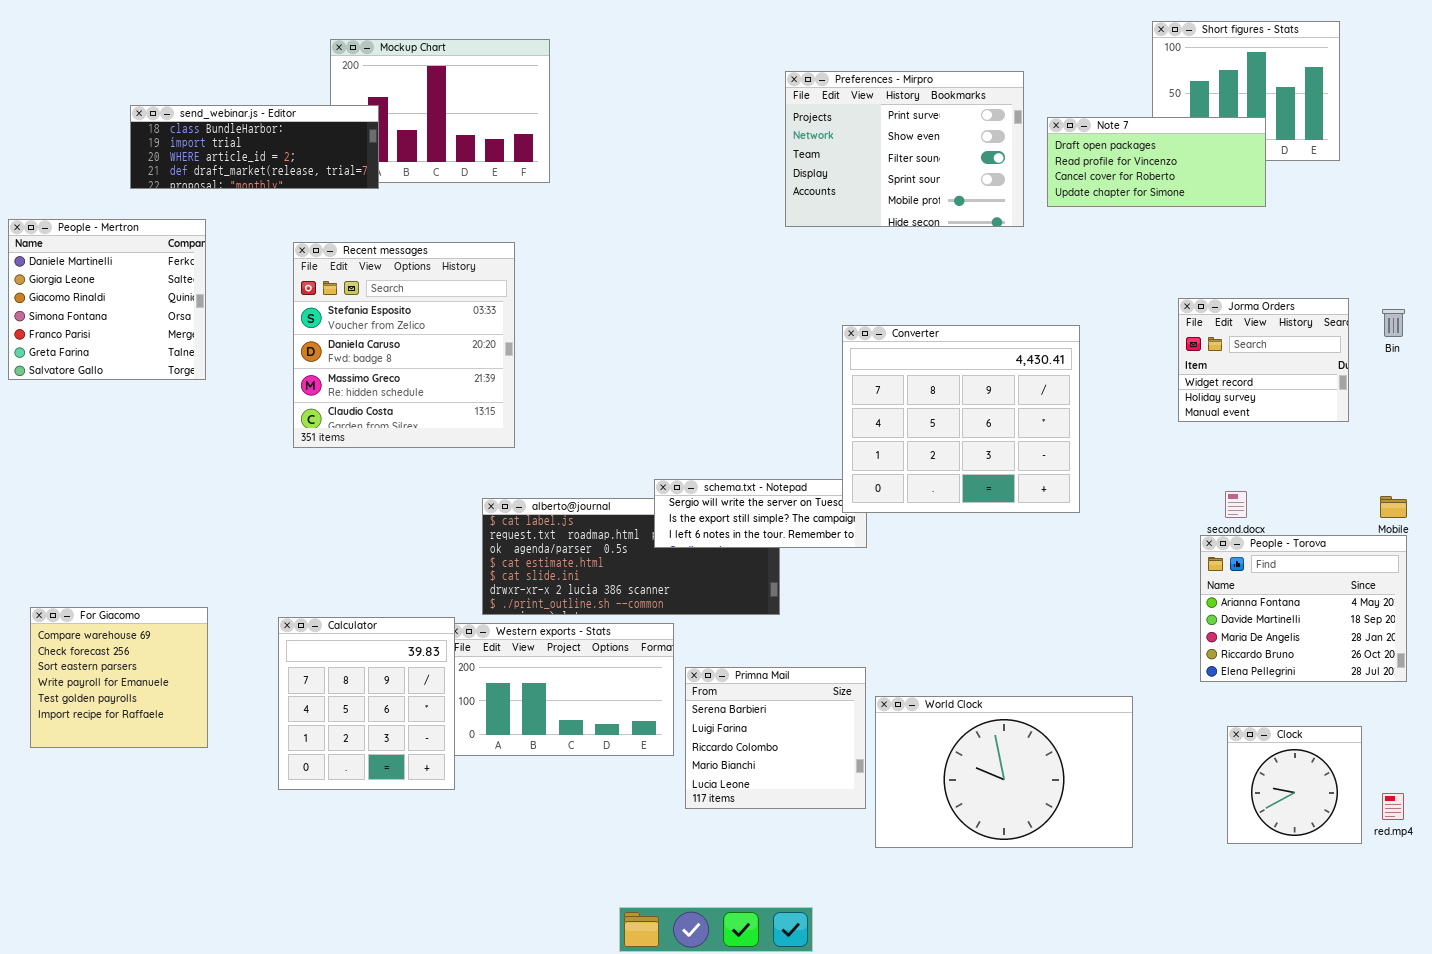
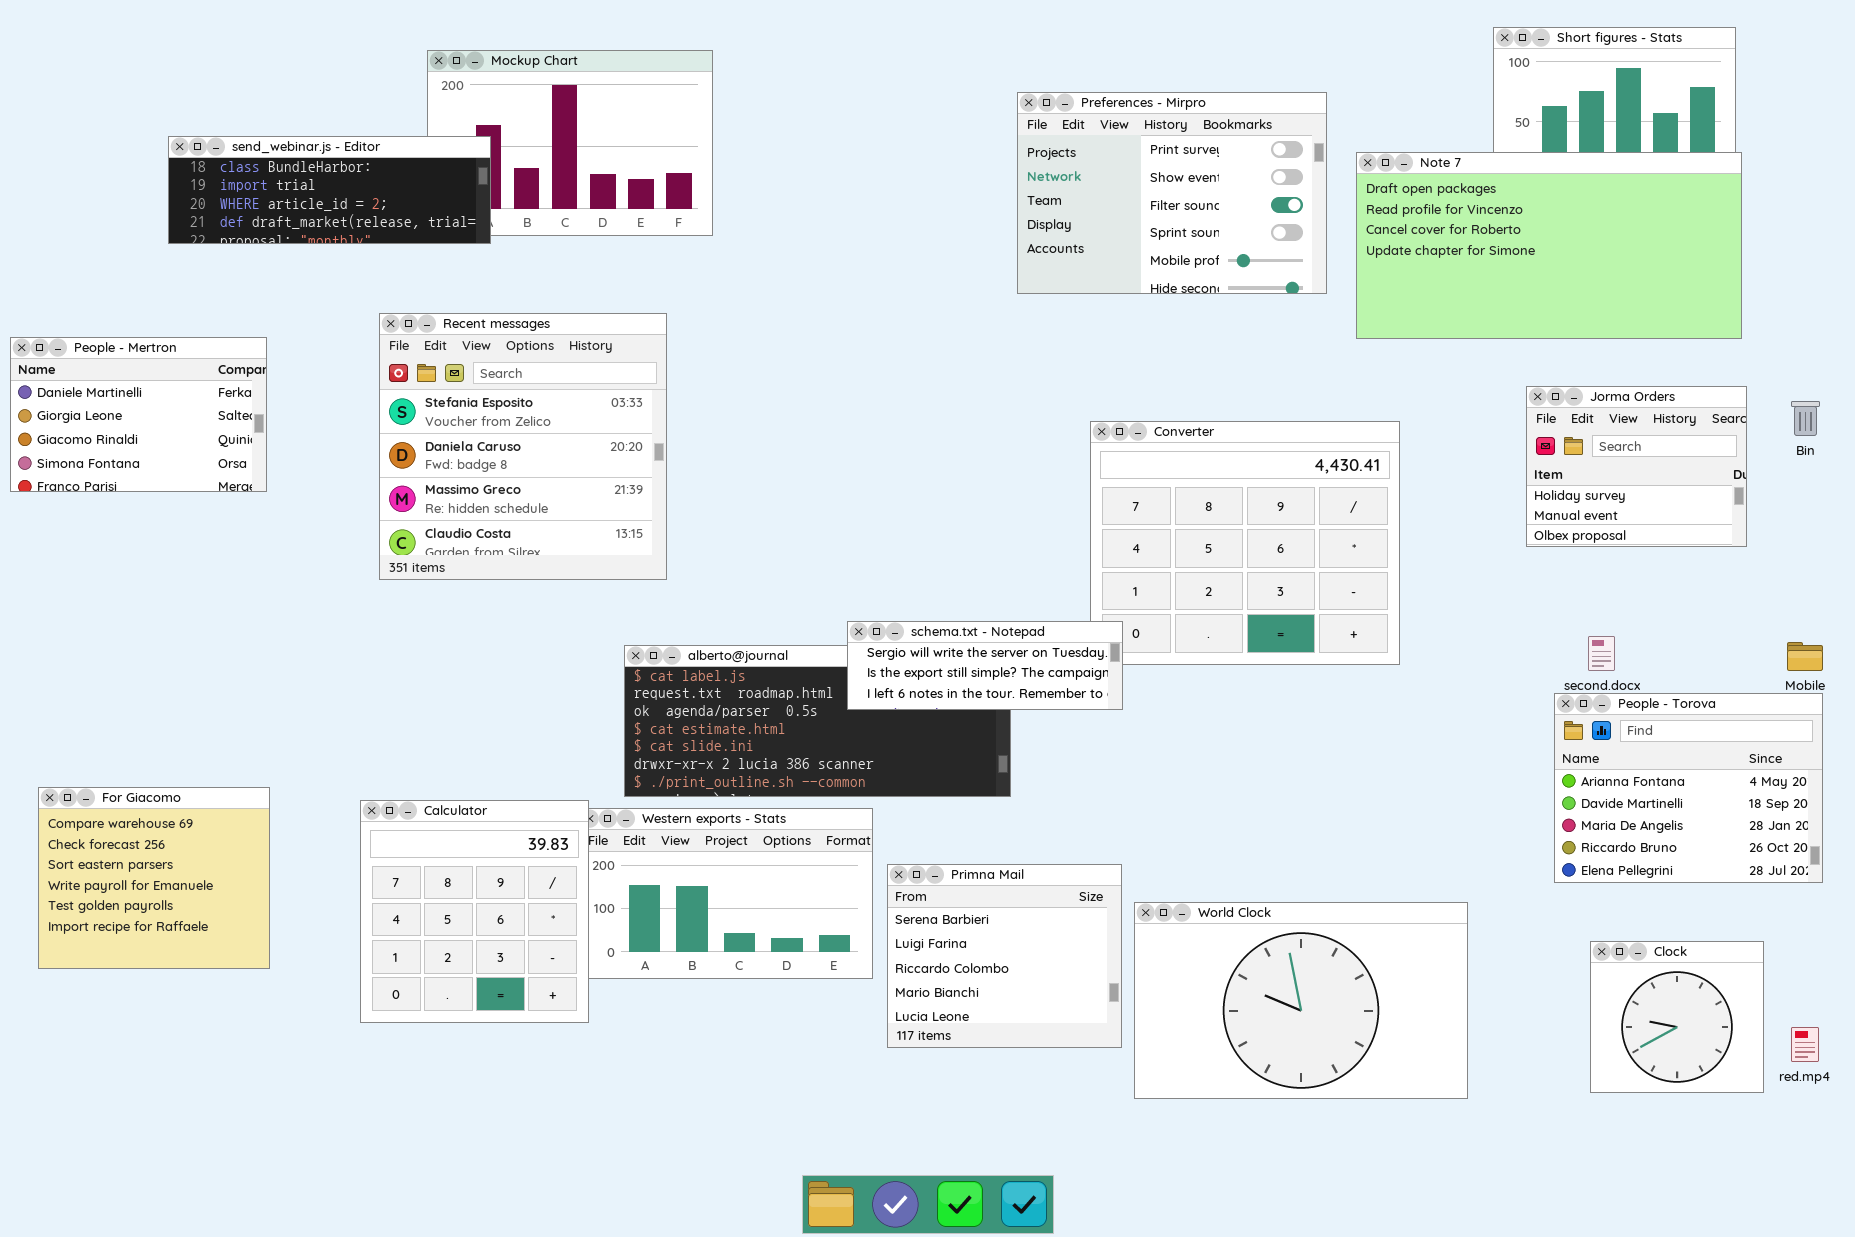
Note 7: [1047,117,1266,207] -> [1356,152,1742,339], resized
People - Mertron: [8,219,206,380] -> [10,337,267,492], resized
Jorma Orders: [1178,298,1349,422] -> [1526,386,1747,547], scrolled down 1 row
schema.txt - Notepad: [654,479,867,548] -> [847,621,1123,710], raised

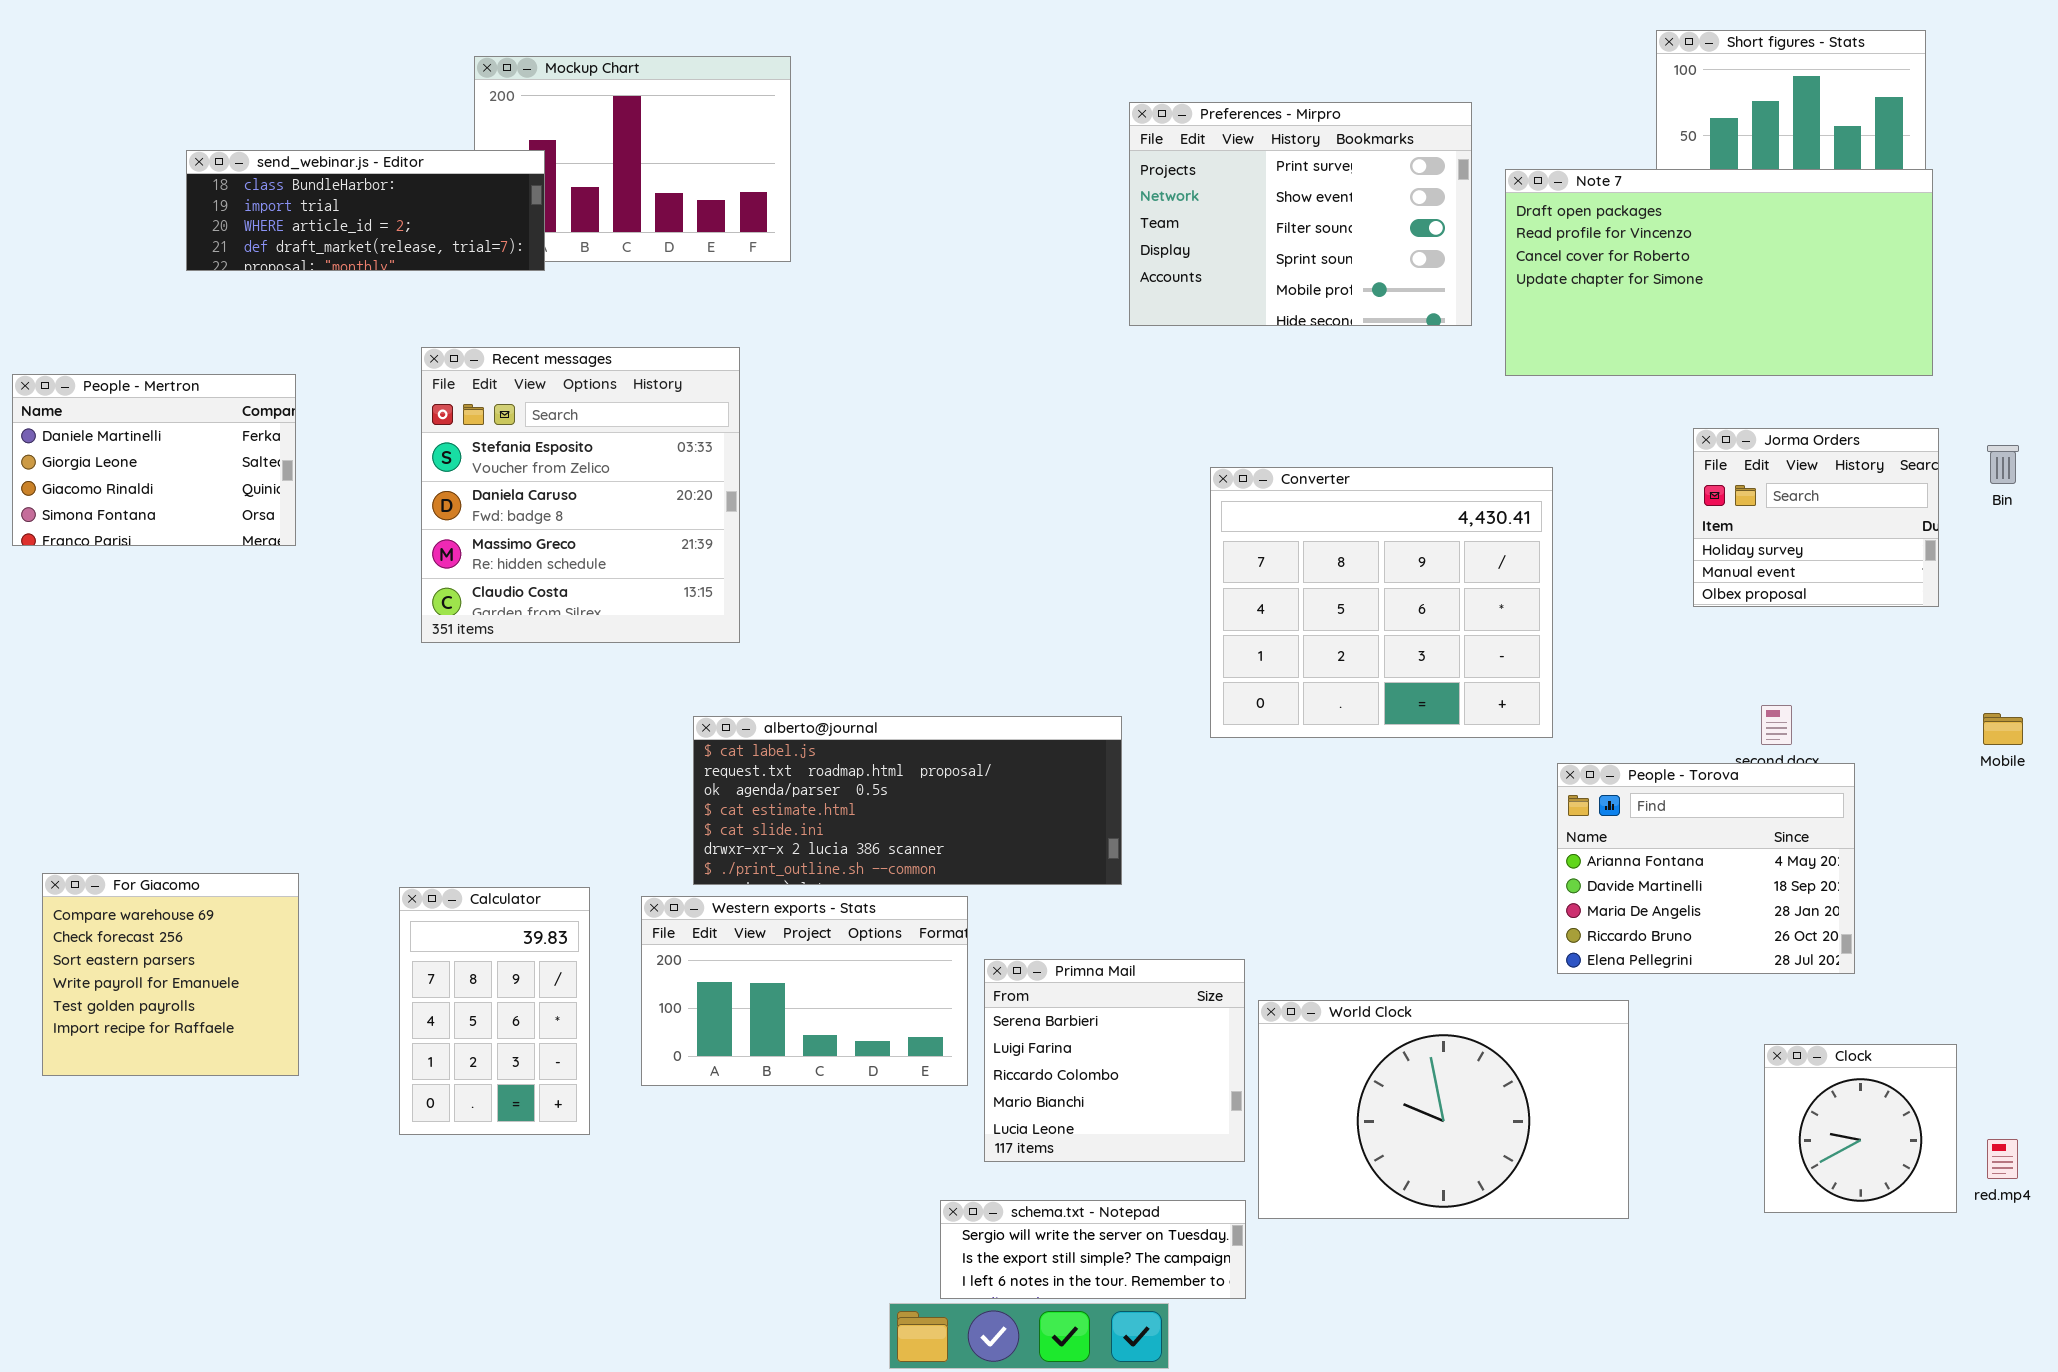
schema.txt - Notepad: [847,621,1123,710] -> [940,1200,1246,1299], moved
People - Torova: [1554,693,1823,883] -> [1557,763,1855,974], moved
Calculator: [360,800,589,1023] -> [399,887,590,1135], resized

